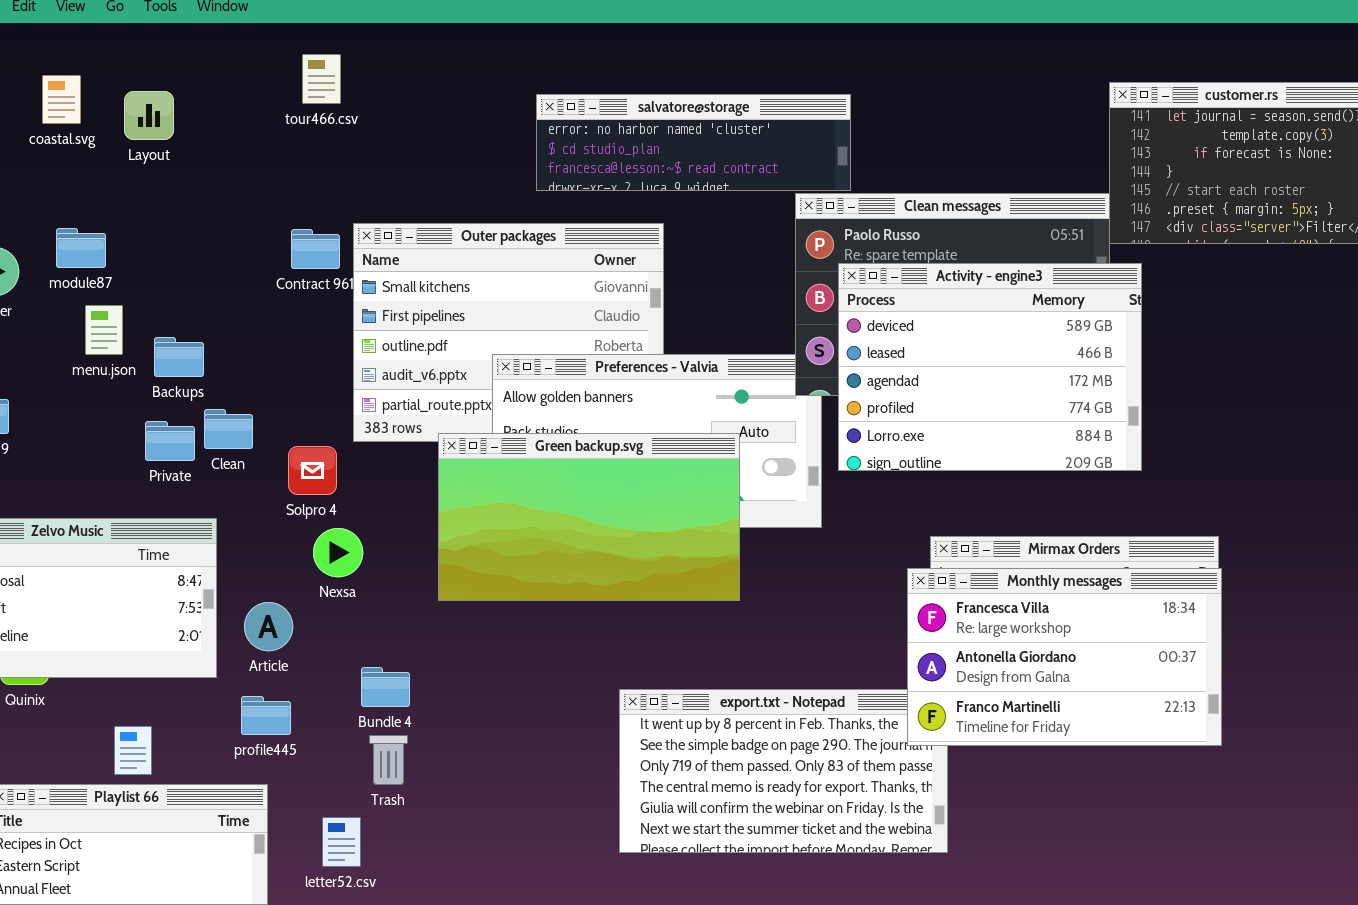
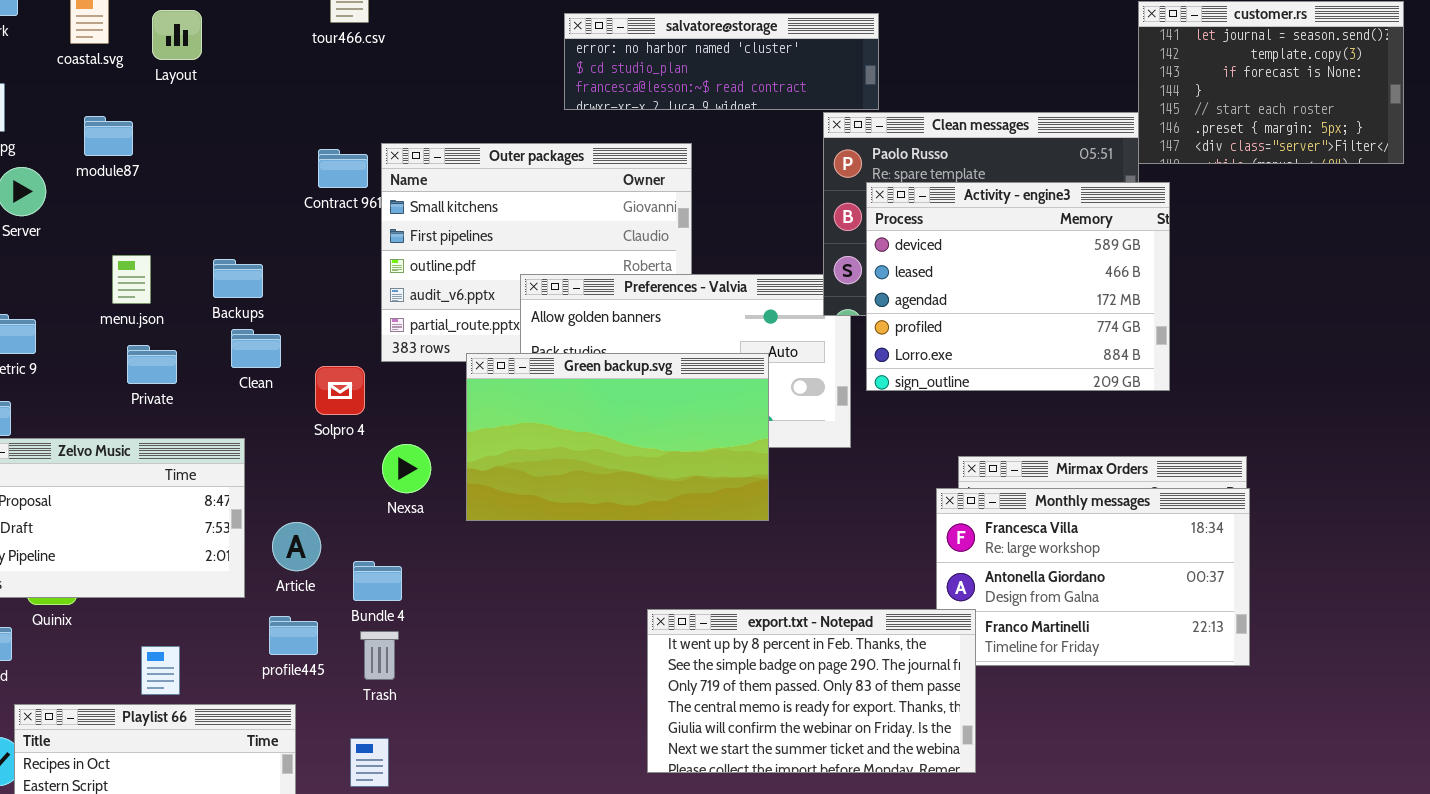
module87: [56,228,106,268] -> [84,116,133,156], moved
menu.json: [85,305,123,355] -> [112,255,151,304], moved
Backups: [154,337,204,377] -> [213,259,263,298], moved
Private: [145,421,195,461] -> [127,345,177,384], moved
Nexsa: [313,528,363,577] -> [382,444,431,493], moved
Bundle 4: [361,667,410,707] -> [353,561,402,601], moved
export.txt - Notepad: [619,689,948,853] -> [647,609,976,773], raised
Trash: [369,735,408,785] -> [360,631,399,680], moved

